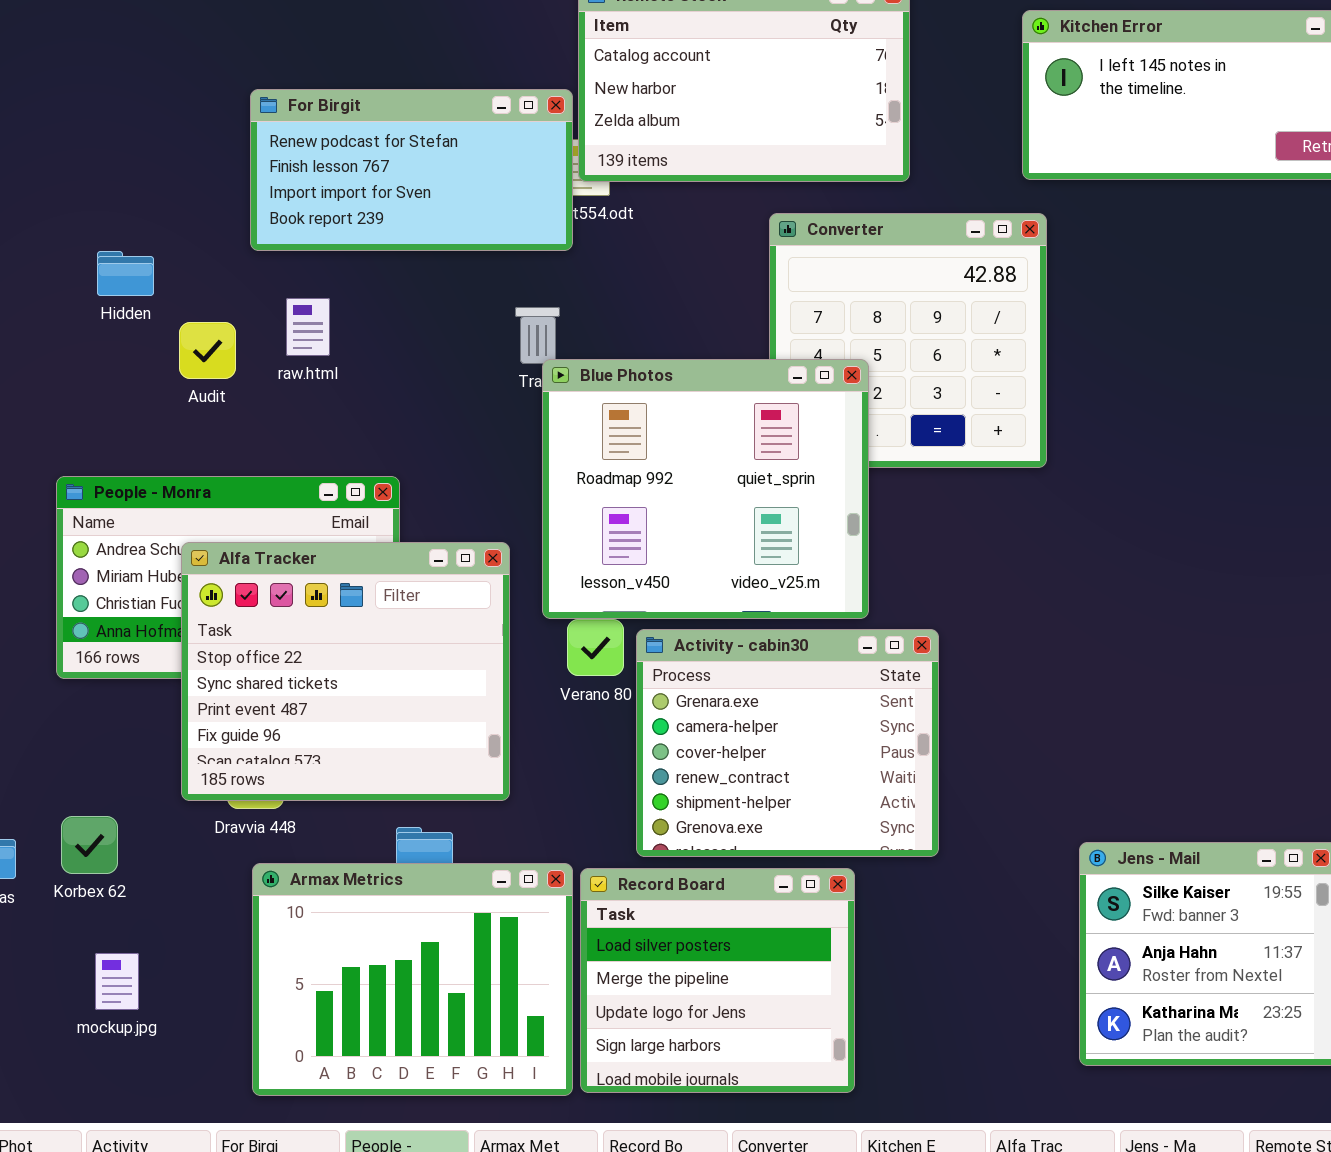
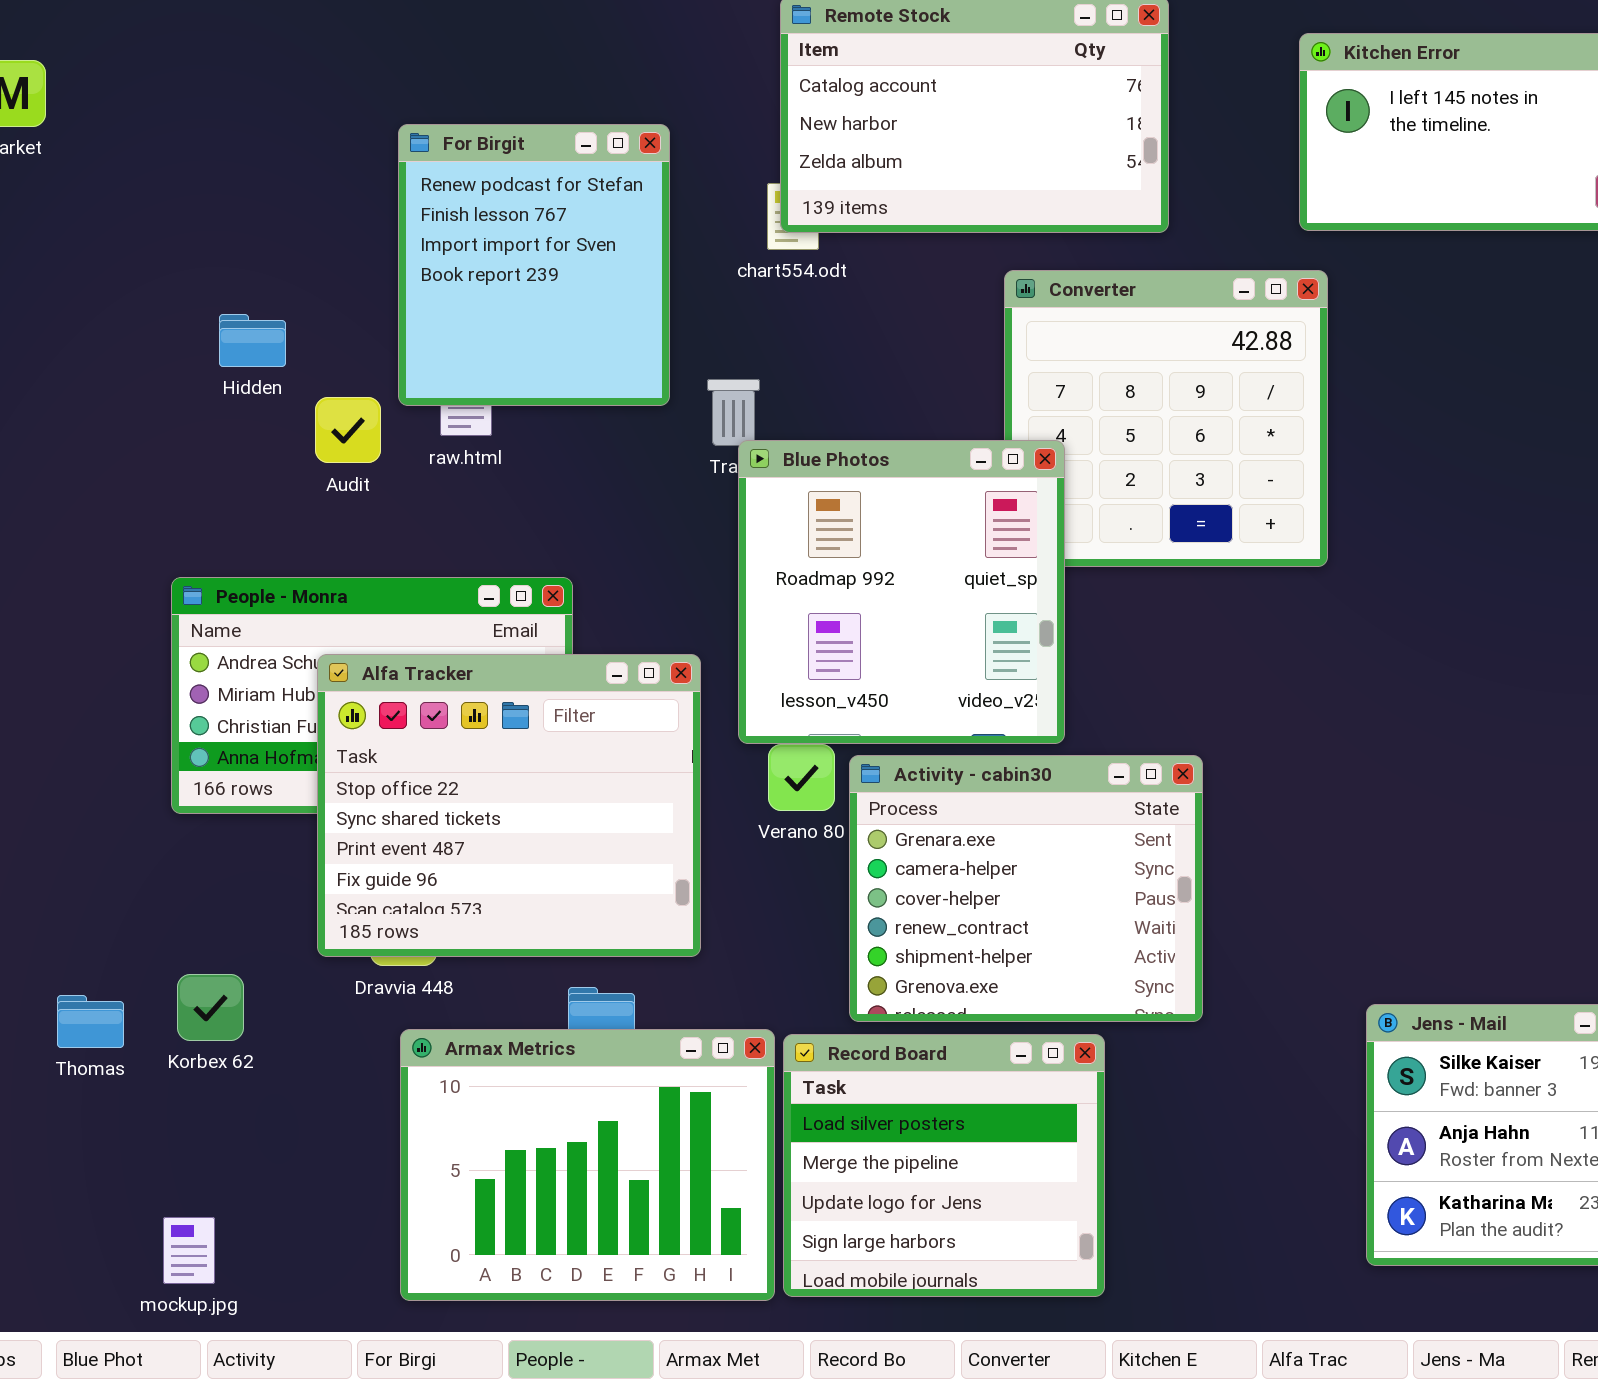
For Birgit: [250,89,573,251] -> [398,124,670,406], resized
Blue Photos: [542,359,869,619] -> [738,440,1065,744], resized
mockup.jpg: [95,953,139,1010] -> [163,1217,215,1284], moved

